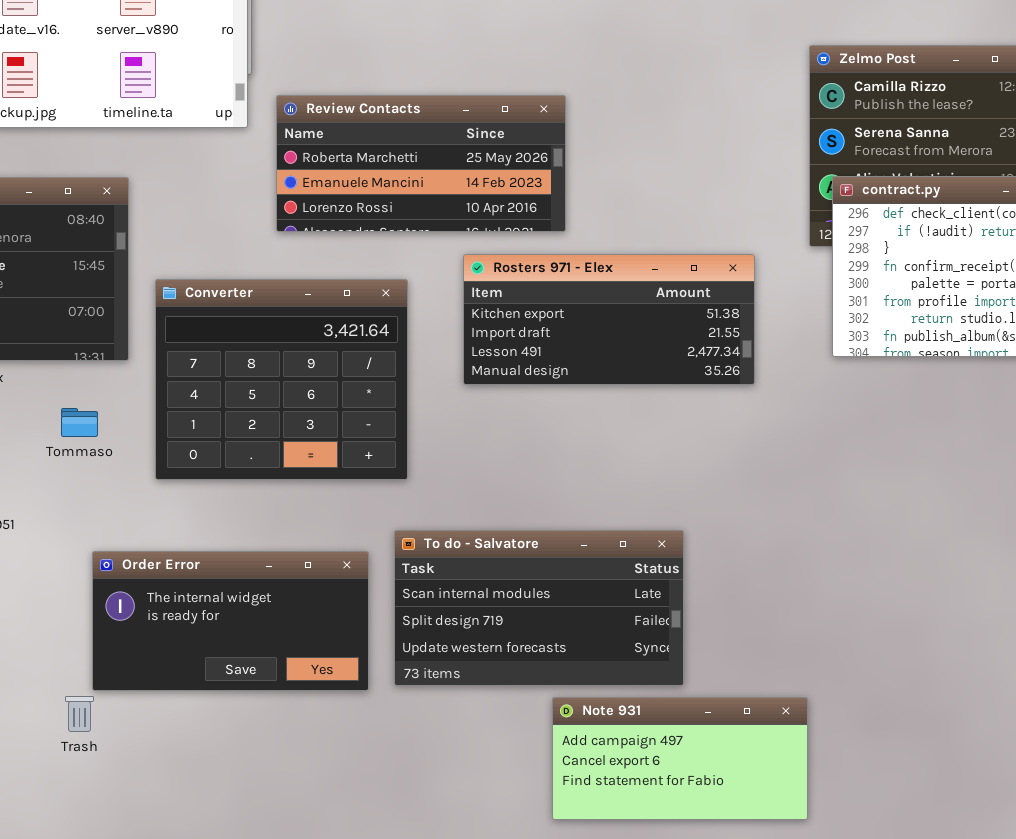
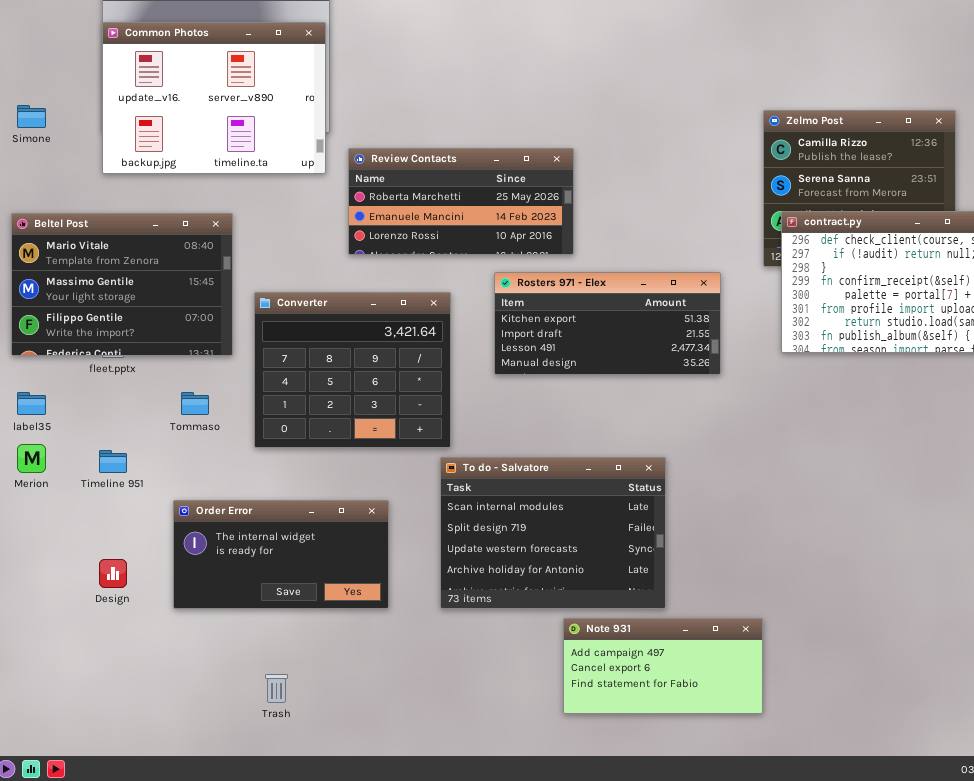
To do - Salvatore: [394,530,684,686] -> [440,457,666,609], resized
Order Error: [92,551,369,691] -> [173,500,389,609], moved
Trash: [65,696,94,732] -> [265,674,288,703], moved

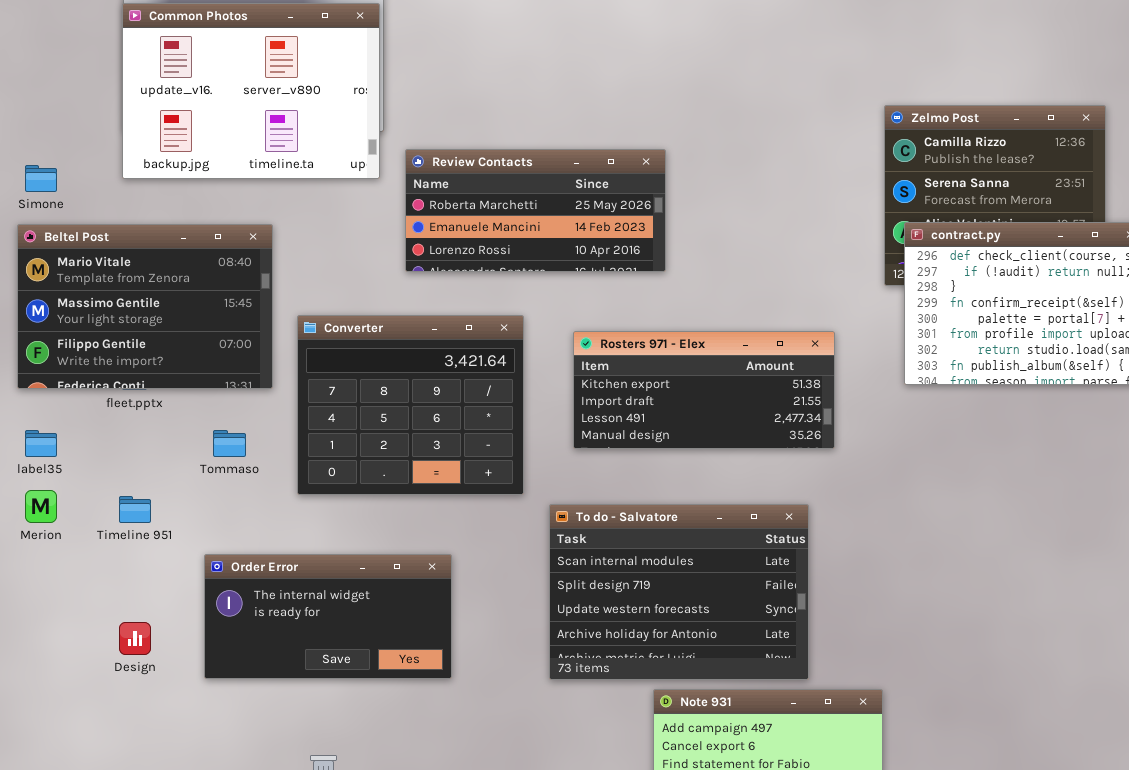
Simone: [17,105,46,128] -> [25,165,57,192], moved
Rosters 971 - Elex: [494,272,721,375] -> [573,331,835,449], moved
To do - Salvatore: [440,457,666,609] -> [549,504,809,680], moved

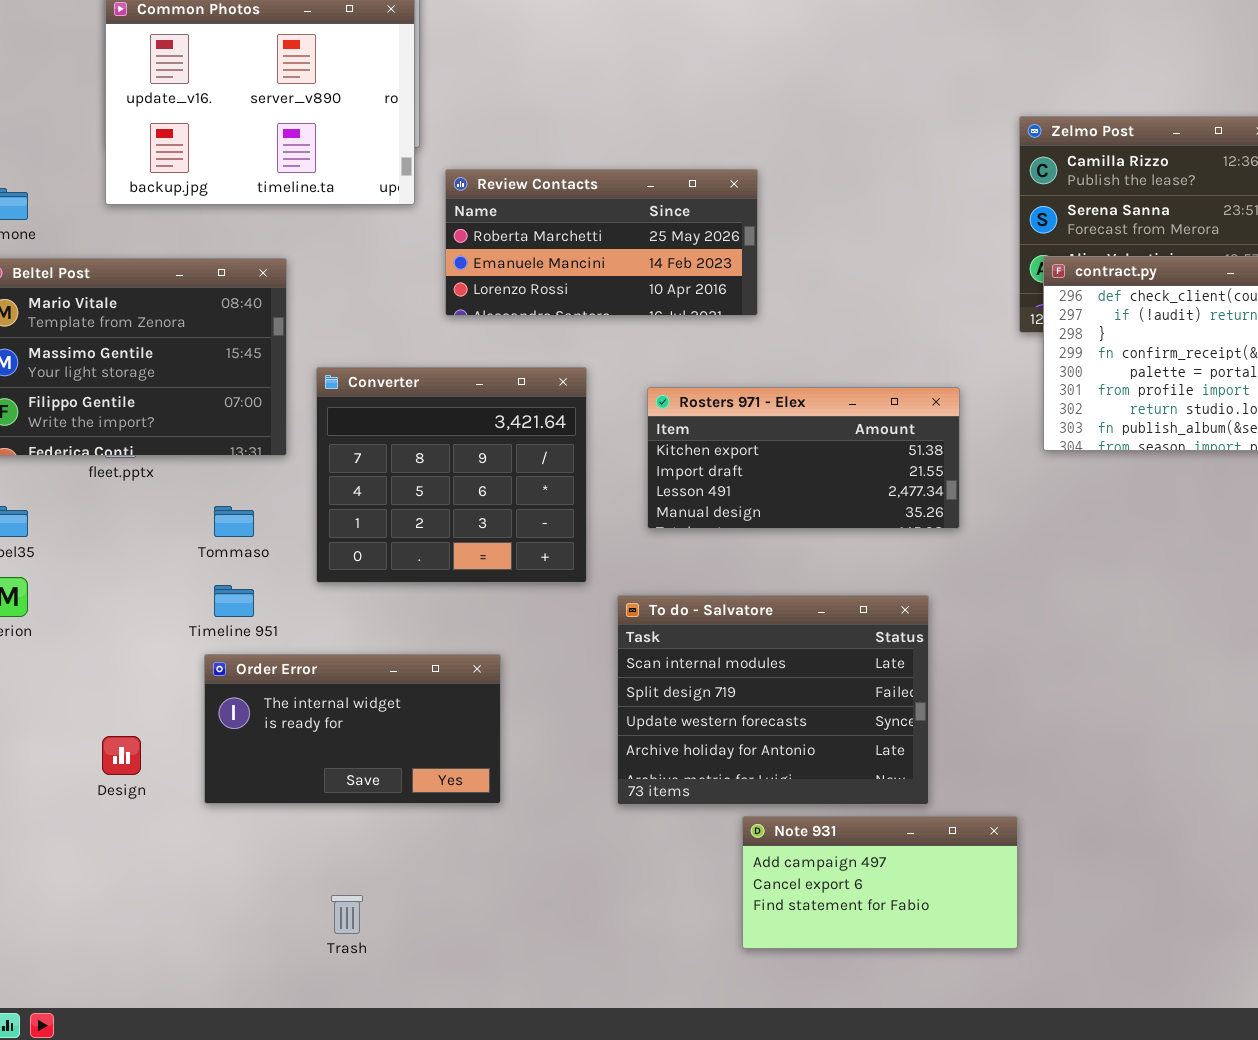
Timeline 951: [119,496,151,523] -> [214,585,254,617], moved

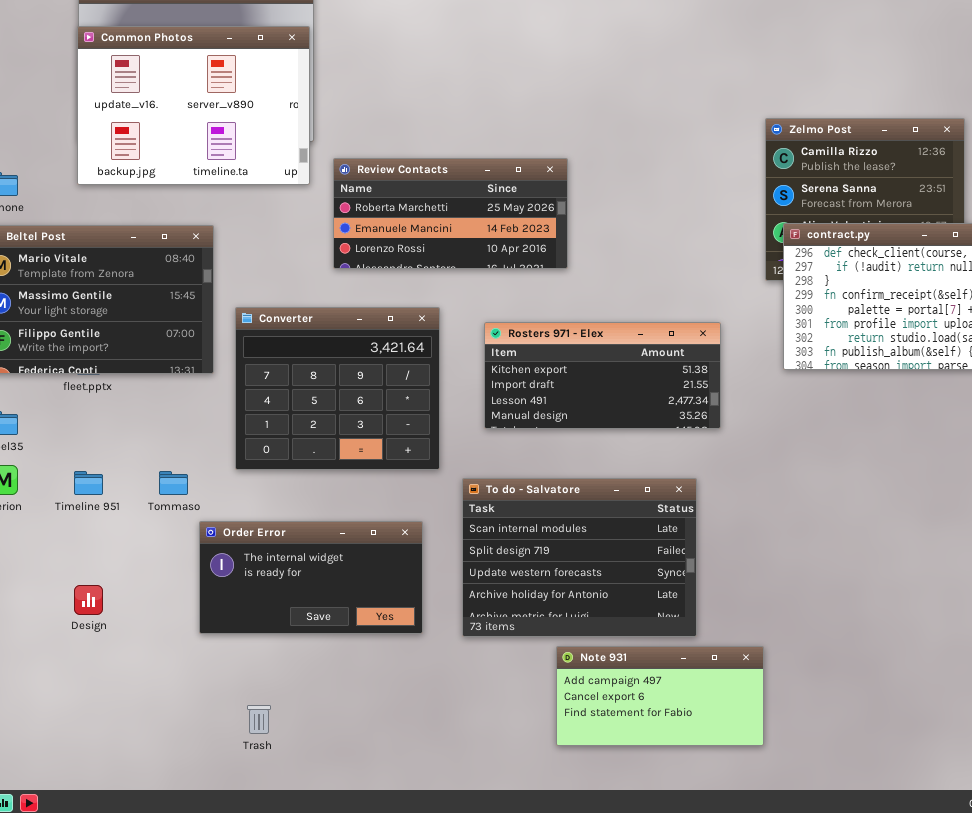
Tommaso: [214,506,254,537] -> [159,471,188,495], moved
Timeline 951: [214,585,254,617] -> [74,471,103,495], moved
Order Error: [204,654,501,804] -> [199,521,423,634], moved

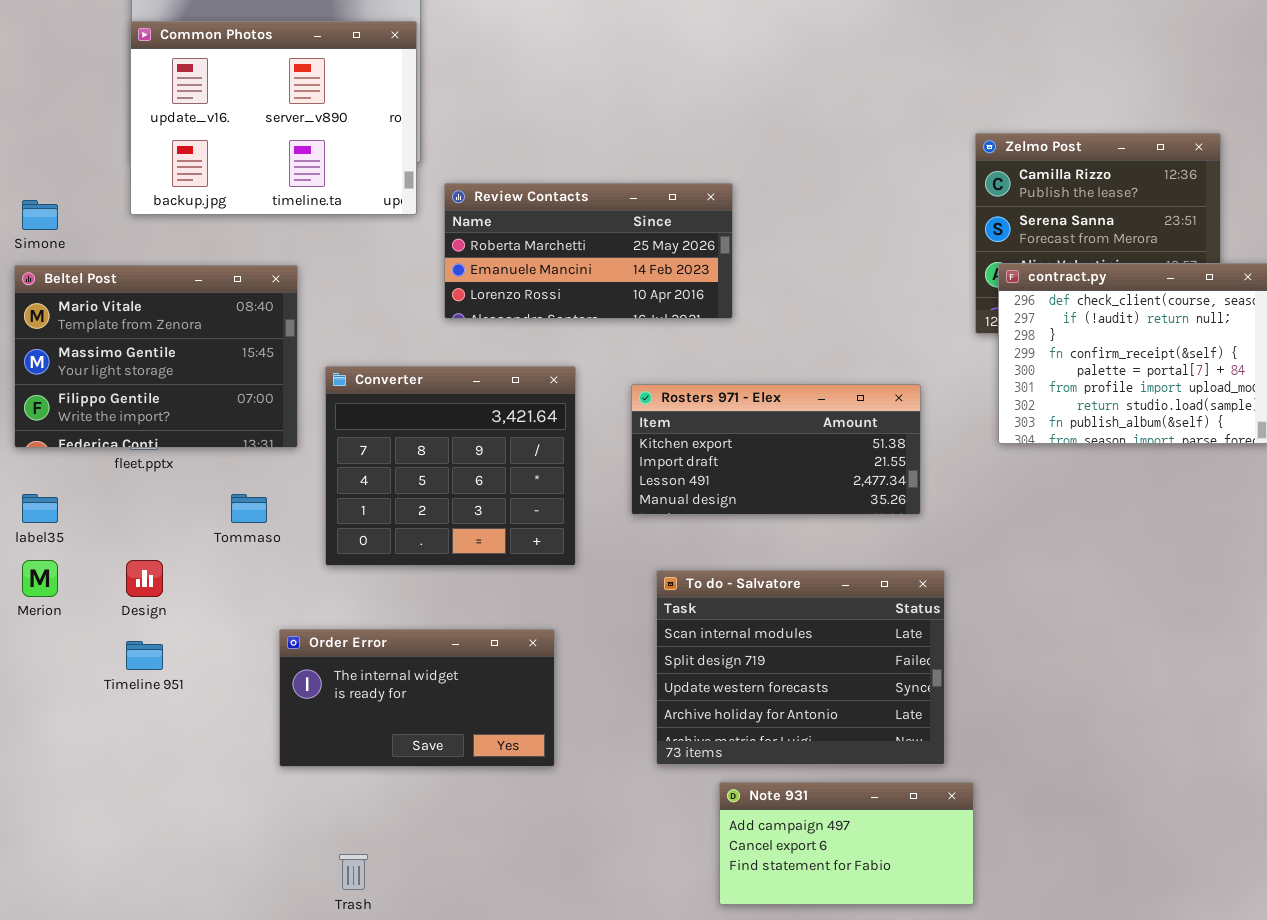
Timeline 951: [74,471,103,495] -> [126,641,163,670], moved
Tommaso: [159,471,188,495] -> [231,494,267,523], moved
To do - Salvatore: [462,478,697,637] -> [656,570,945,765], moved
Design: [74,585,103,615] -> [126,560,163,597], moved

